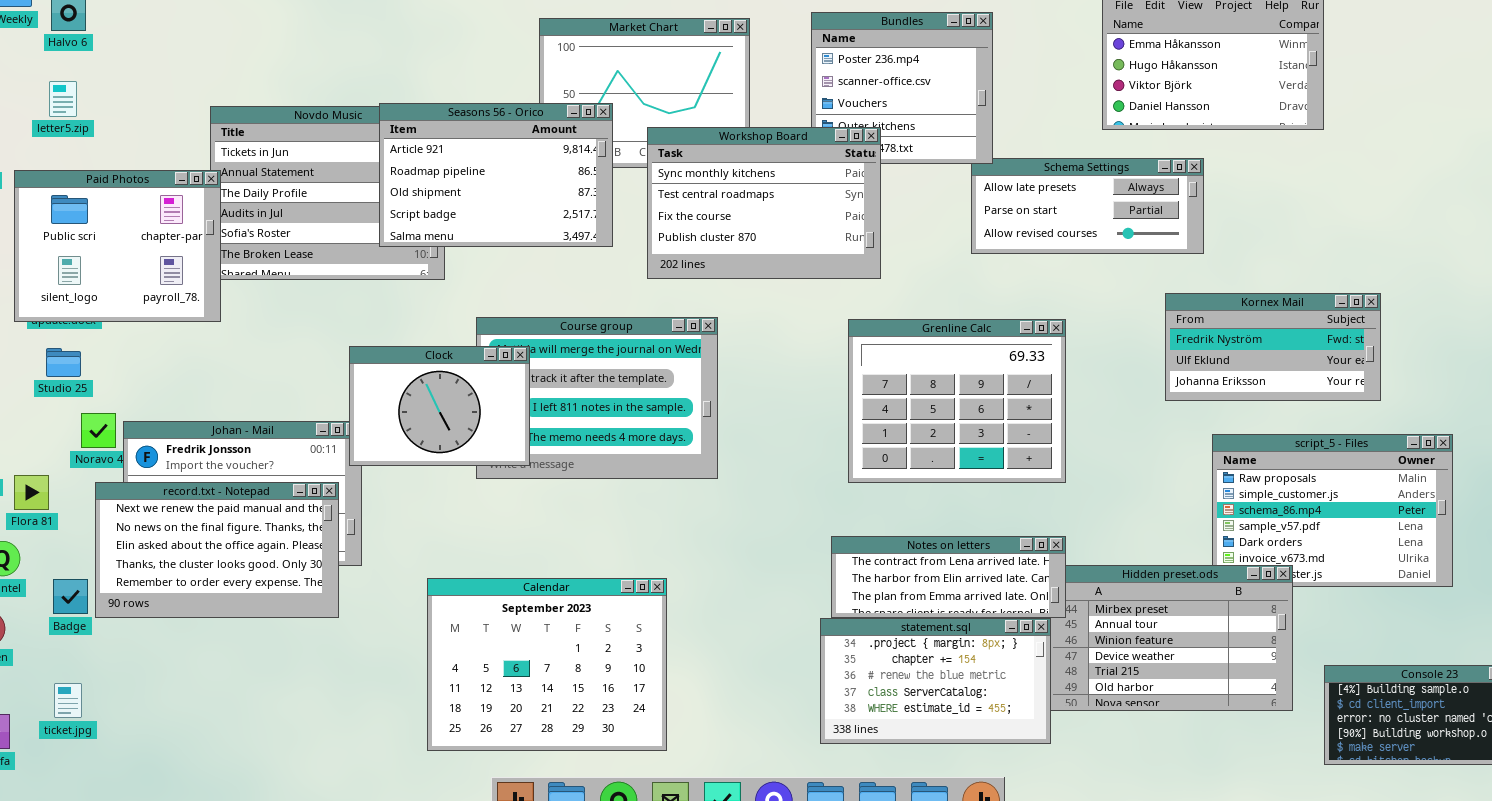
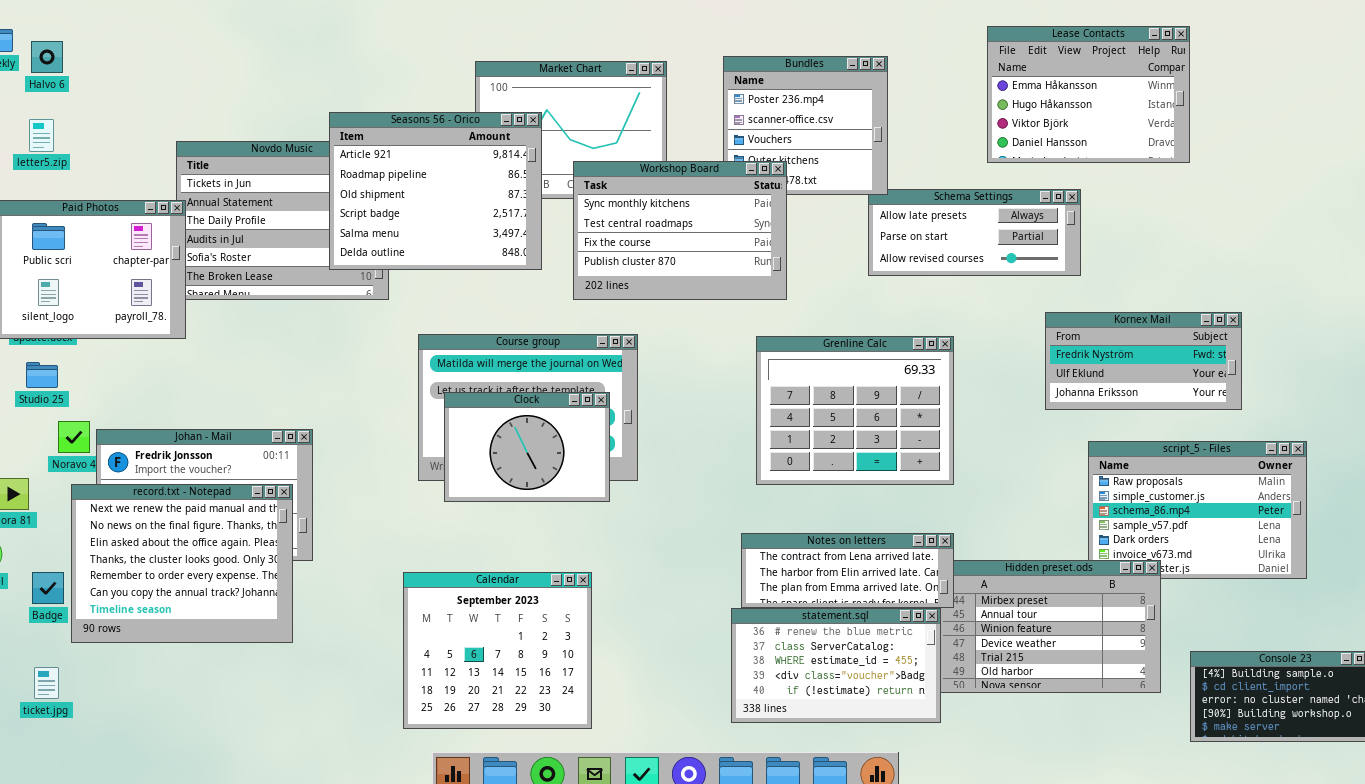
Seasons 56 - Orico: [379,103,613,247] -> [329,112,542,270], resized
Clock: [349,346,530,466] -> [444,392,610,502], moved
record.txt - Notepad: [95,482,339,618] -> [71,484,293,643], resized
Calendar: [427,578,667,751] -> [403,572,592,729], resized
statement.sql: [820,618,1051,744] -> [731,608,941,723], scrolled down 2 rows

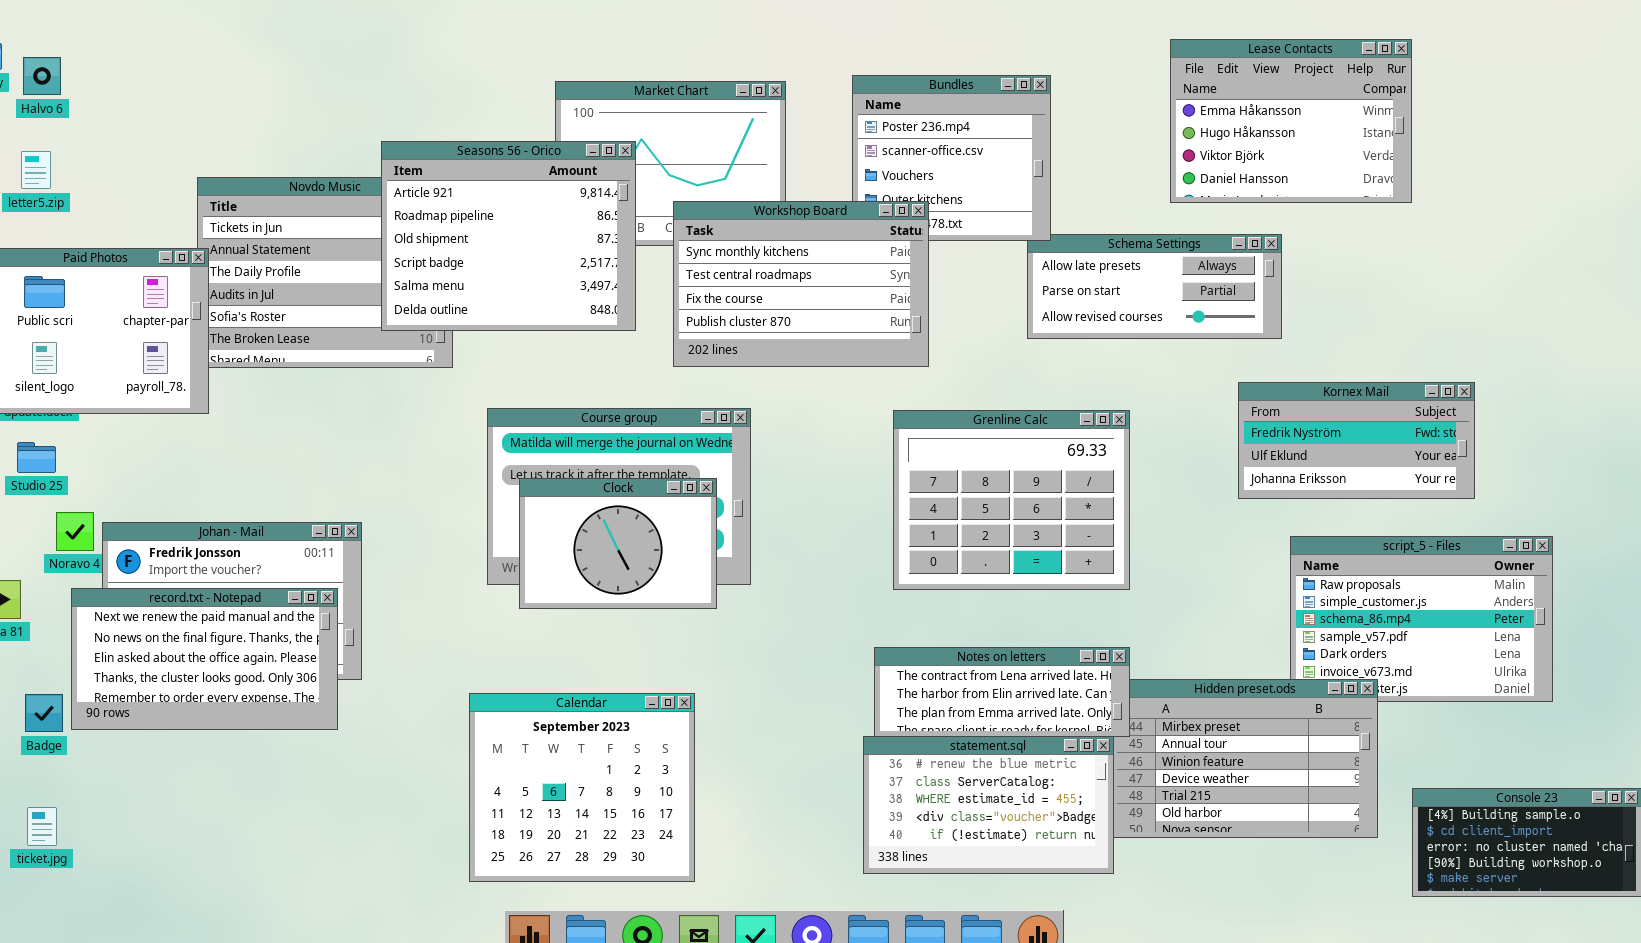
record.txt - Notepad: [71,484,293,643] -> [71,588,338,730], resized

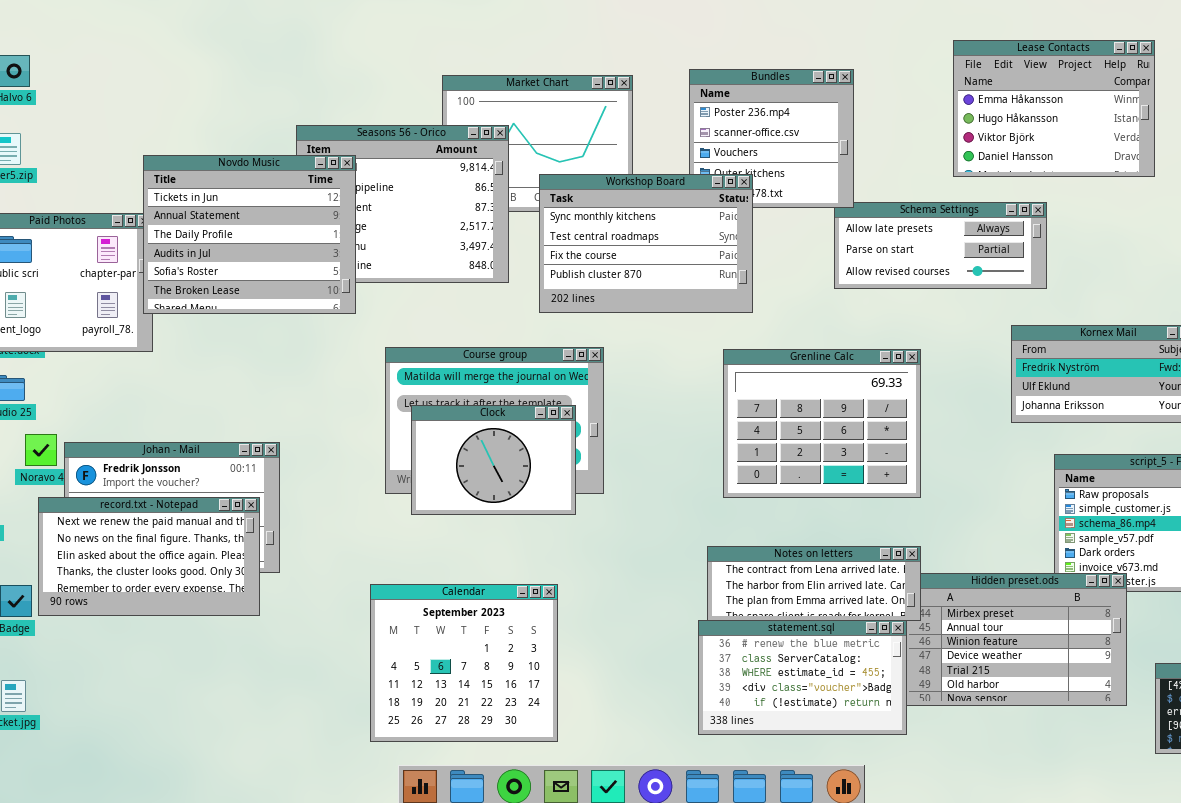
Novdo Music: [197,177,453,368] -> [143,155,356,314], raised

